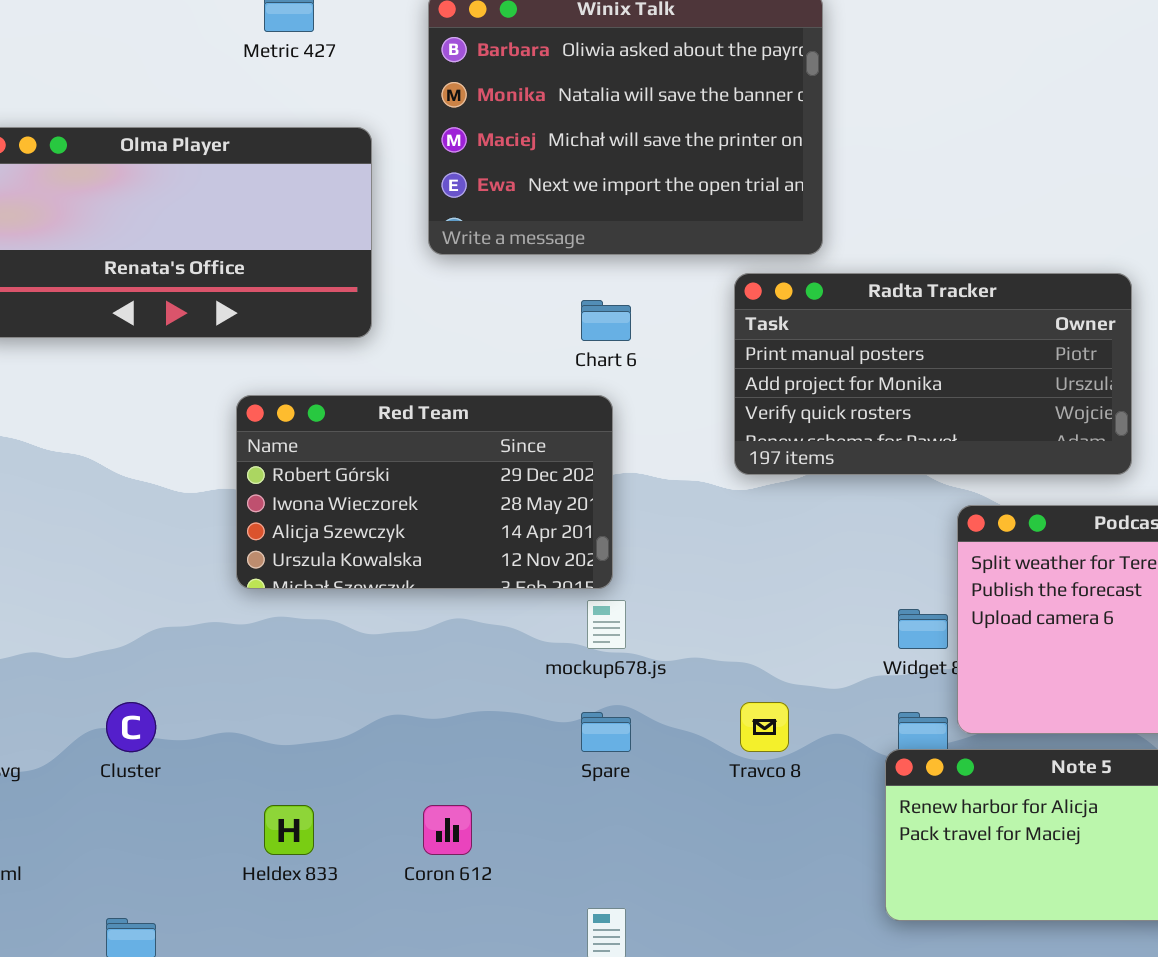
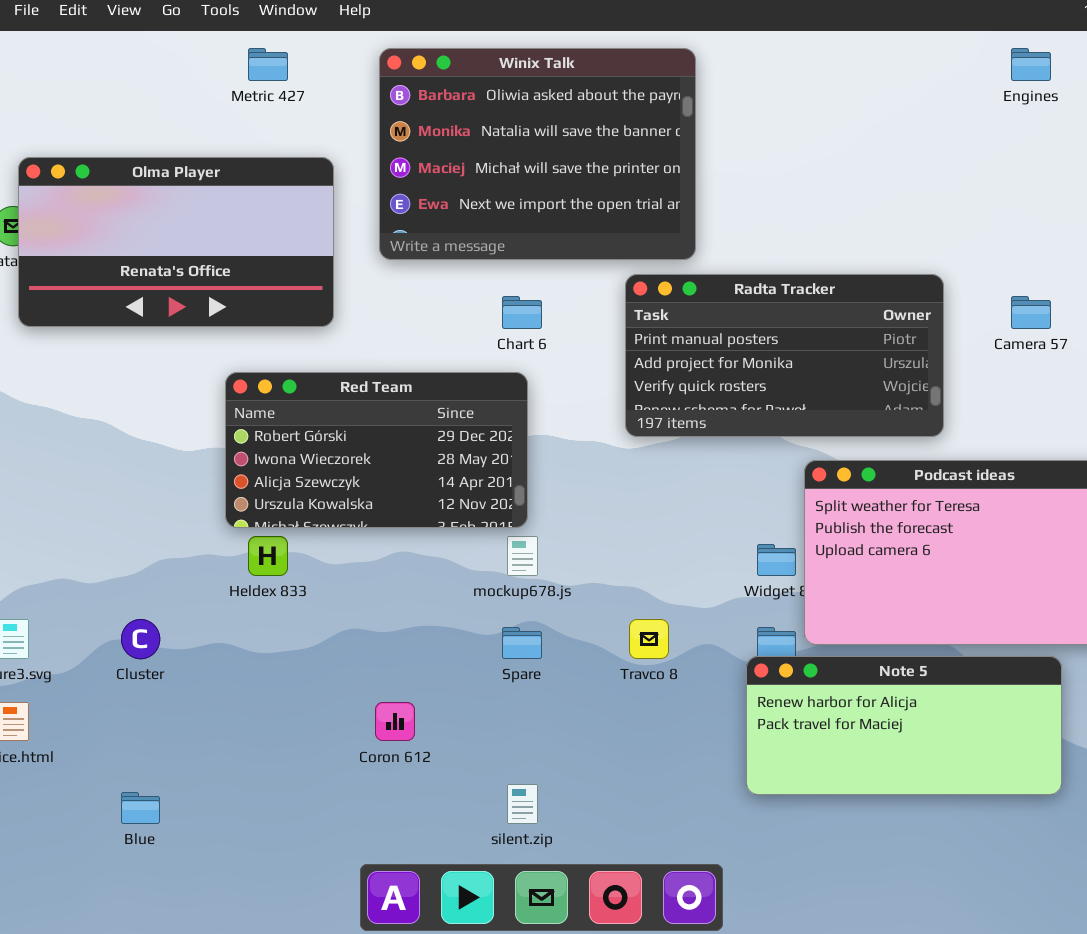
Heldex 833: [264,805,314,855] -> [248,536,288,576], moved

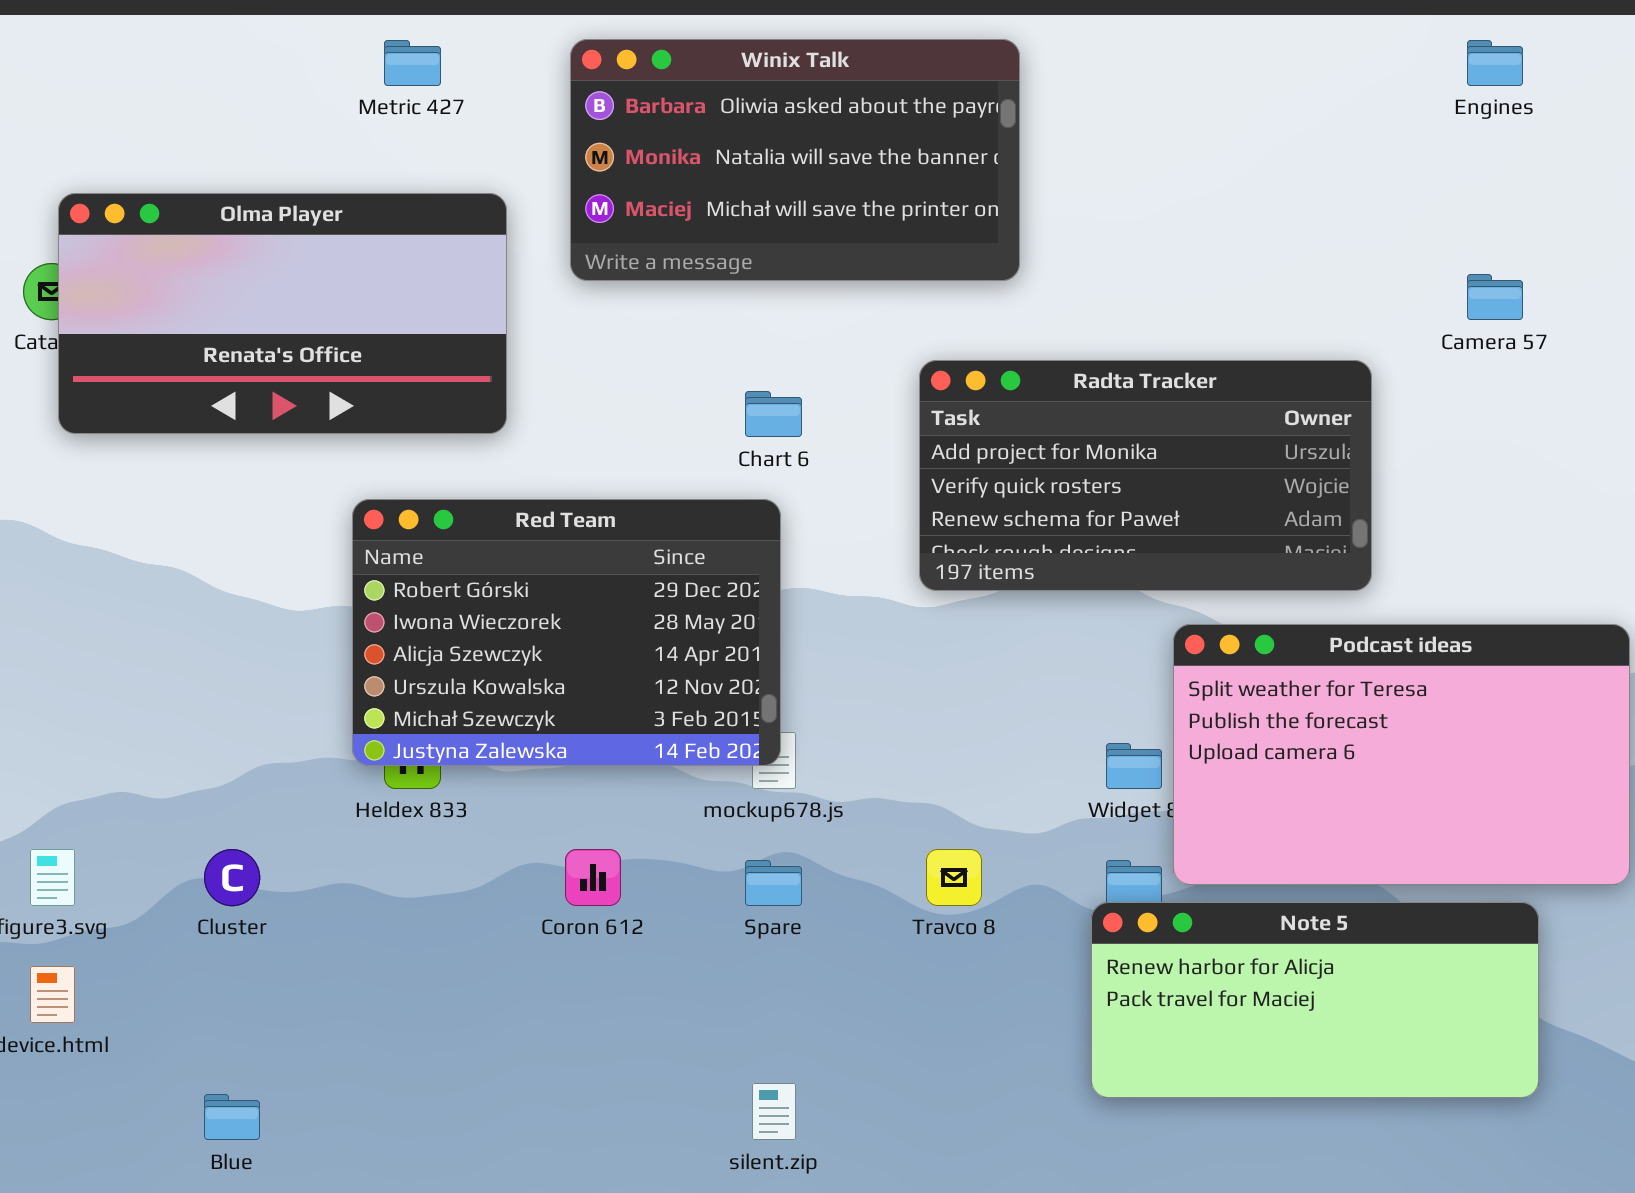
Winix Talk: [379,48,696,260] -> [570,39,1020,281], resized
Radta Tracker: [625,274,944,437] -> [919,360,1372,591], scrolled down 1 row
Camera 57: [1011,296,1051,329] -> [1467,274,1523,320], moved
Red Team: [225,372,528,528] -> [352,499,781,766], resized
Coron 612: [375,702,415,741] -> [565,849,621,906], moved

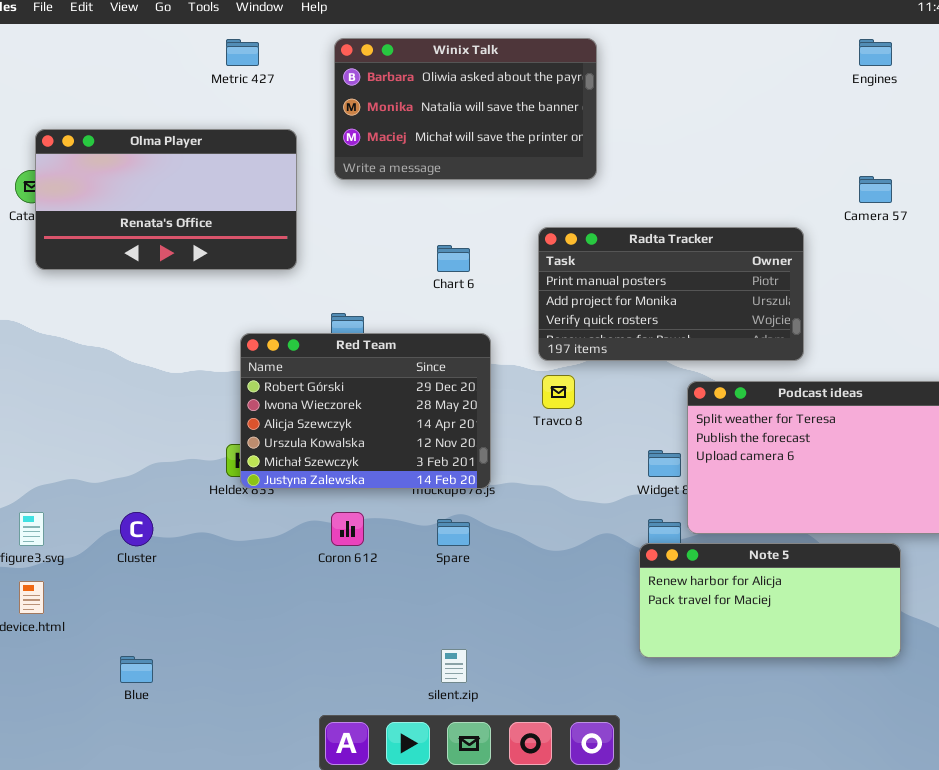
Radta Tracker: [919,360,1372,591] -> [538,227,804,361], scrolled up 1 row
Red Team: [352,499,781,766] -> [240,333,491,489], moved
Travco 8: [926,849,982,906] -> [542,375,575,409], moved

